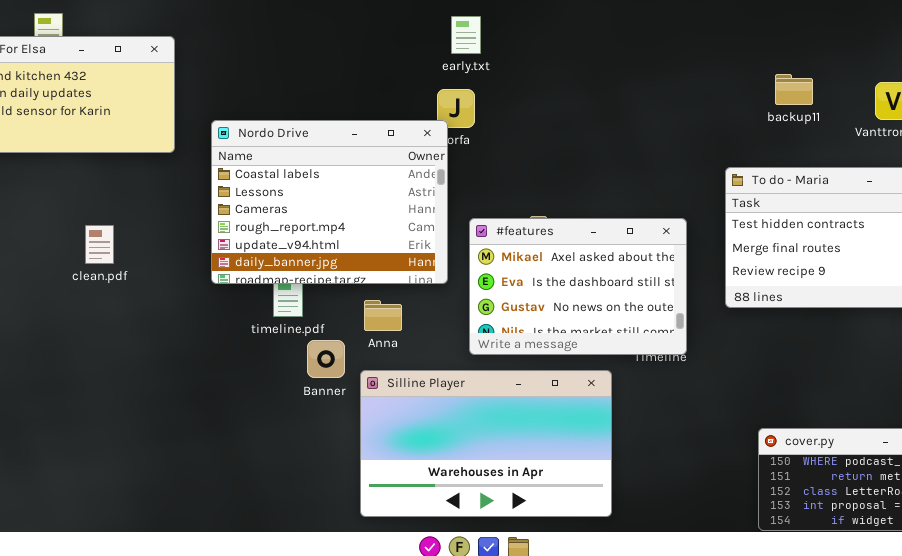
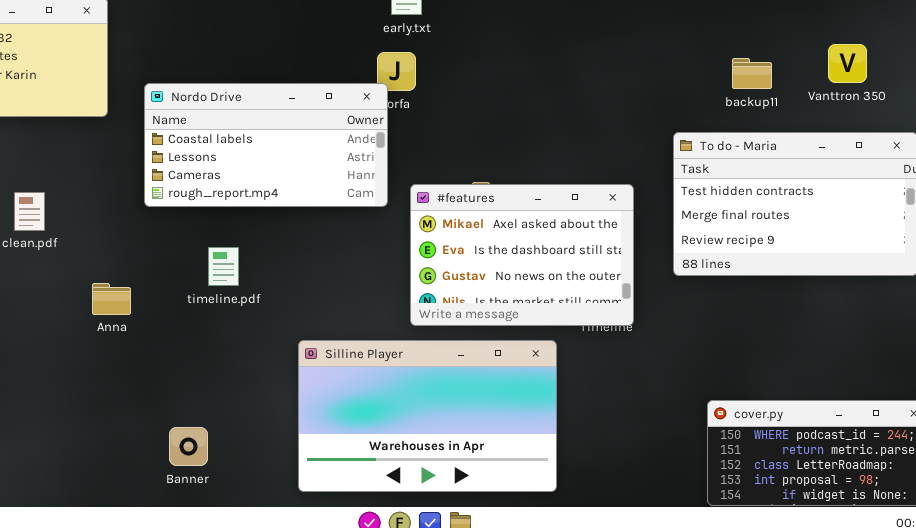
backup11: [775,74,813,105] -> [732,58,772,89], moved
Nordo Drive: [211,120,448,284] -> [144,83,388,207], resized
Anna: [364,300,402,331] -> [92,283,131,315], moved
Banner: [307,340,345,378] -> [169,427,208,466], moved

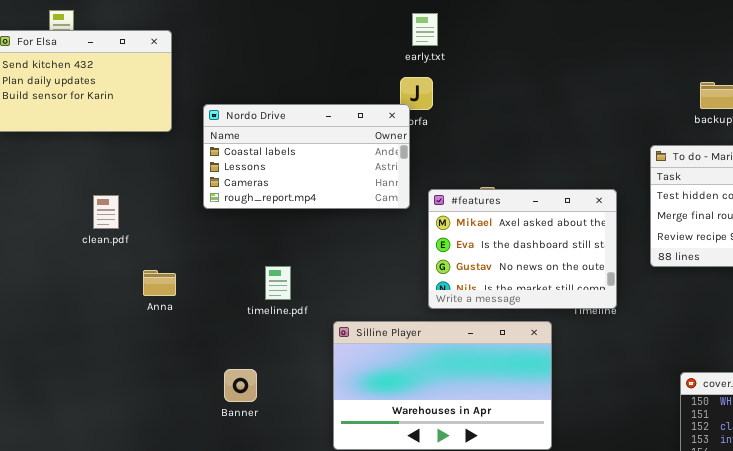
timeline.pdf: [208,247,239,286] -> [265,266,291,300], moved
Anna: [92,283,131,315] -> [143,270,176,296], moved
Banner: [169,427,208,466] -> [224,369,257,402], moved

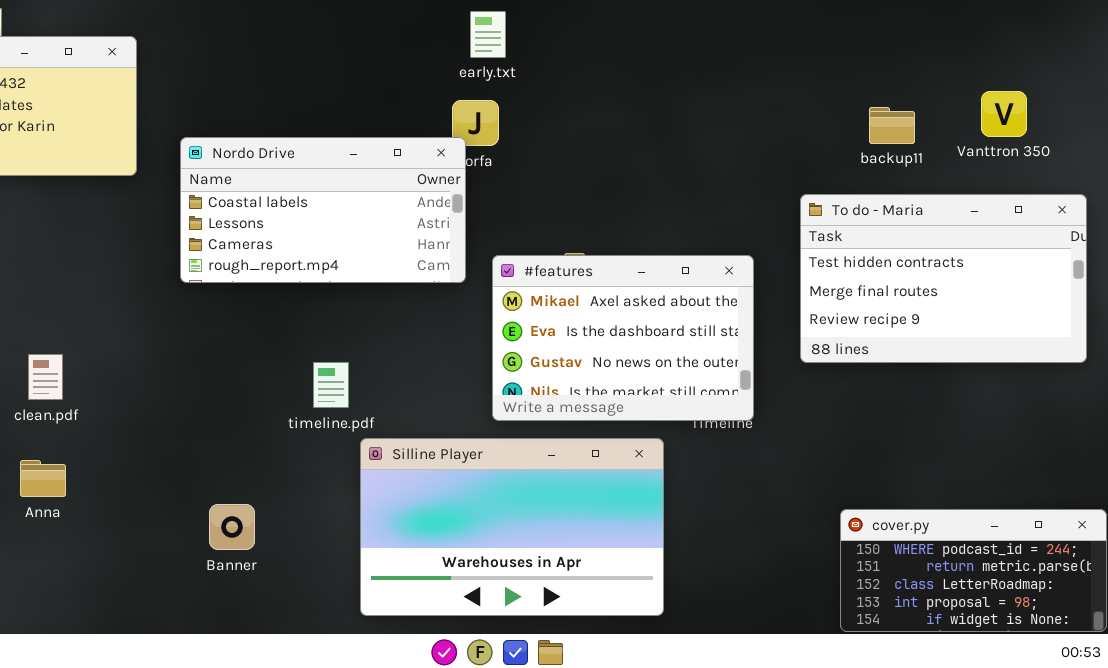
clean.pdf: [93,195,119,229] -> [28,354,63,400], moved
timeline.pdf: [265,266,291,300] -> [313,362,349,408], moved
Anna: [143,270,176,296] -> [20,460,66,497], moved

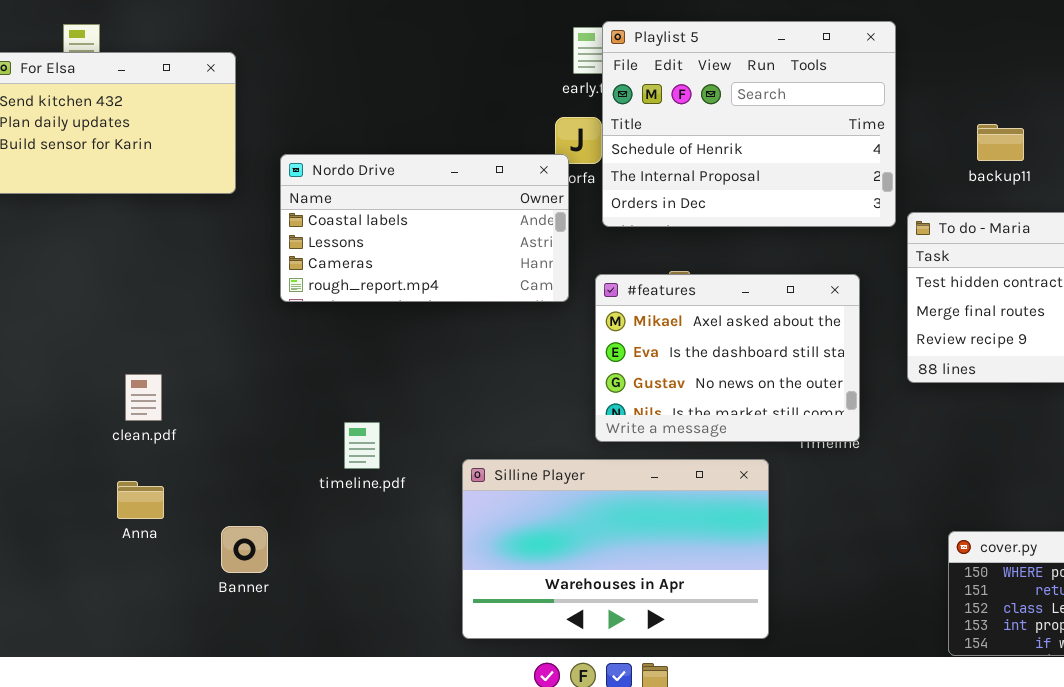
Playlist 5: none -> [602,21,896,227], opened
timeline.pdf: [313,362,349,408] -> [344,422,380,469], moved
Banner: [209,504,255,550] -> [221,526,268,573], moved

